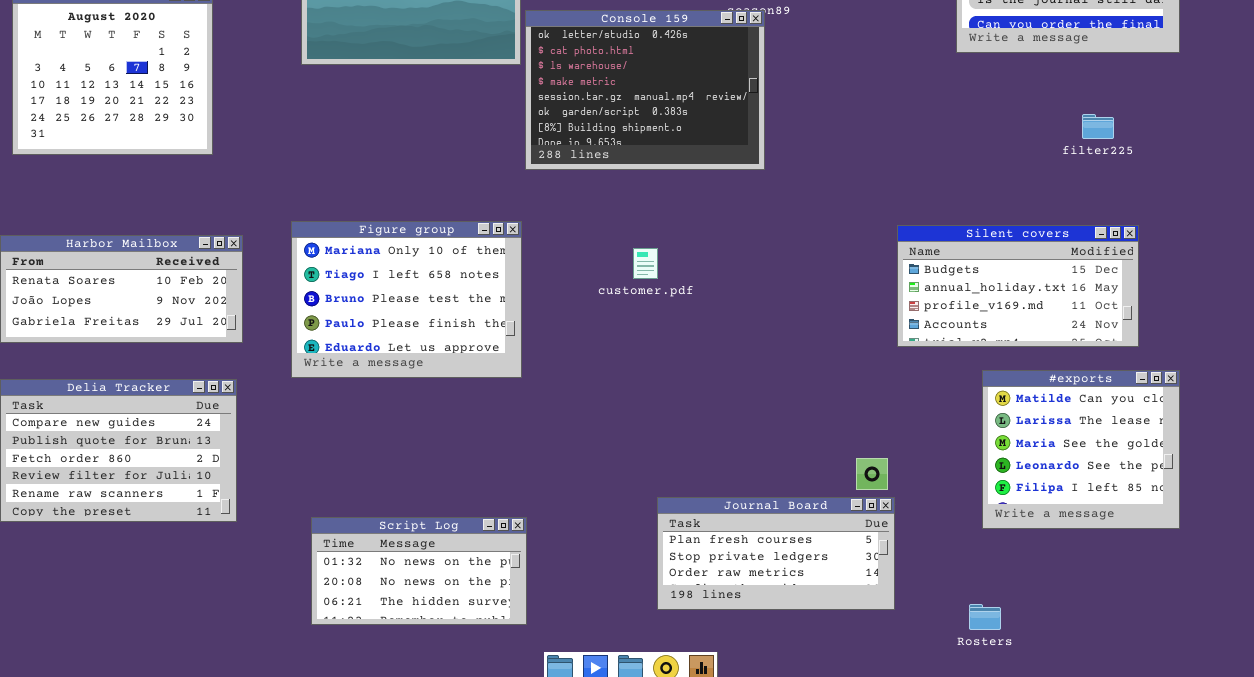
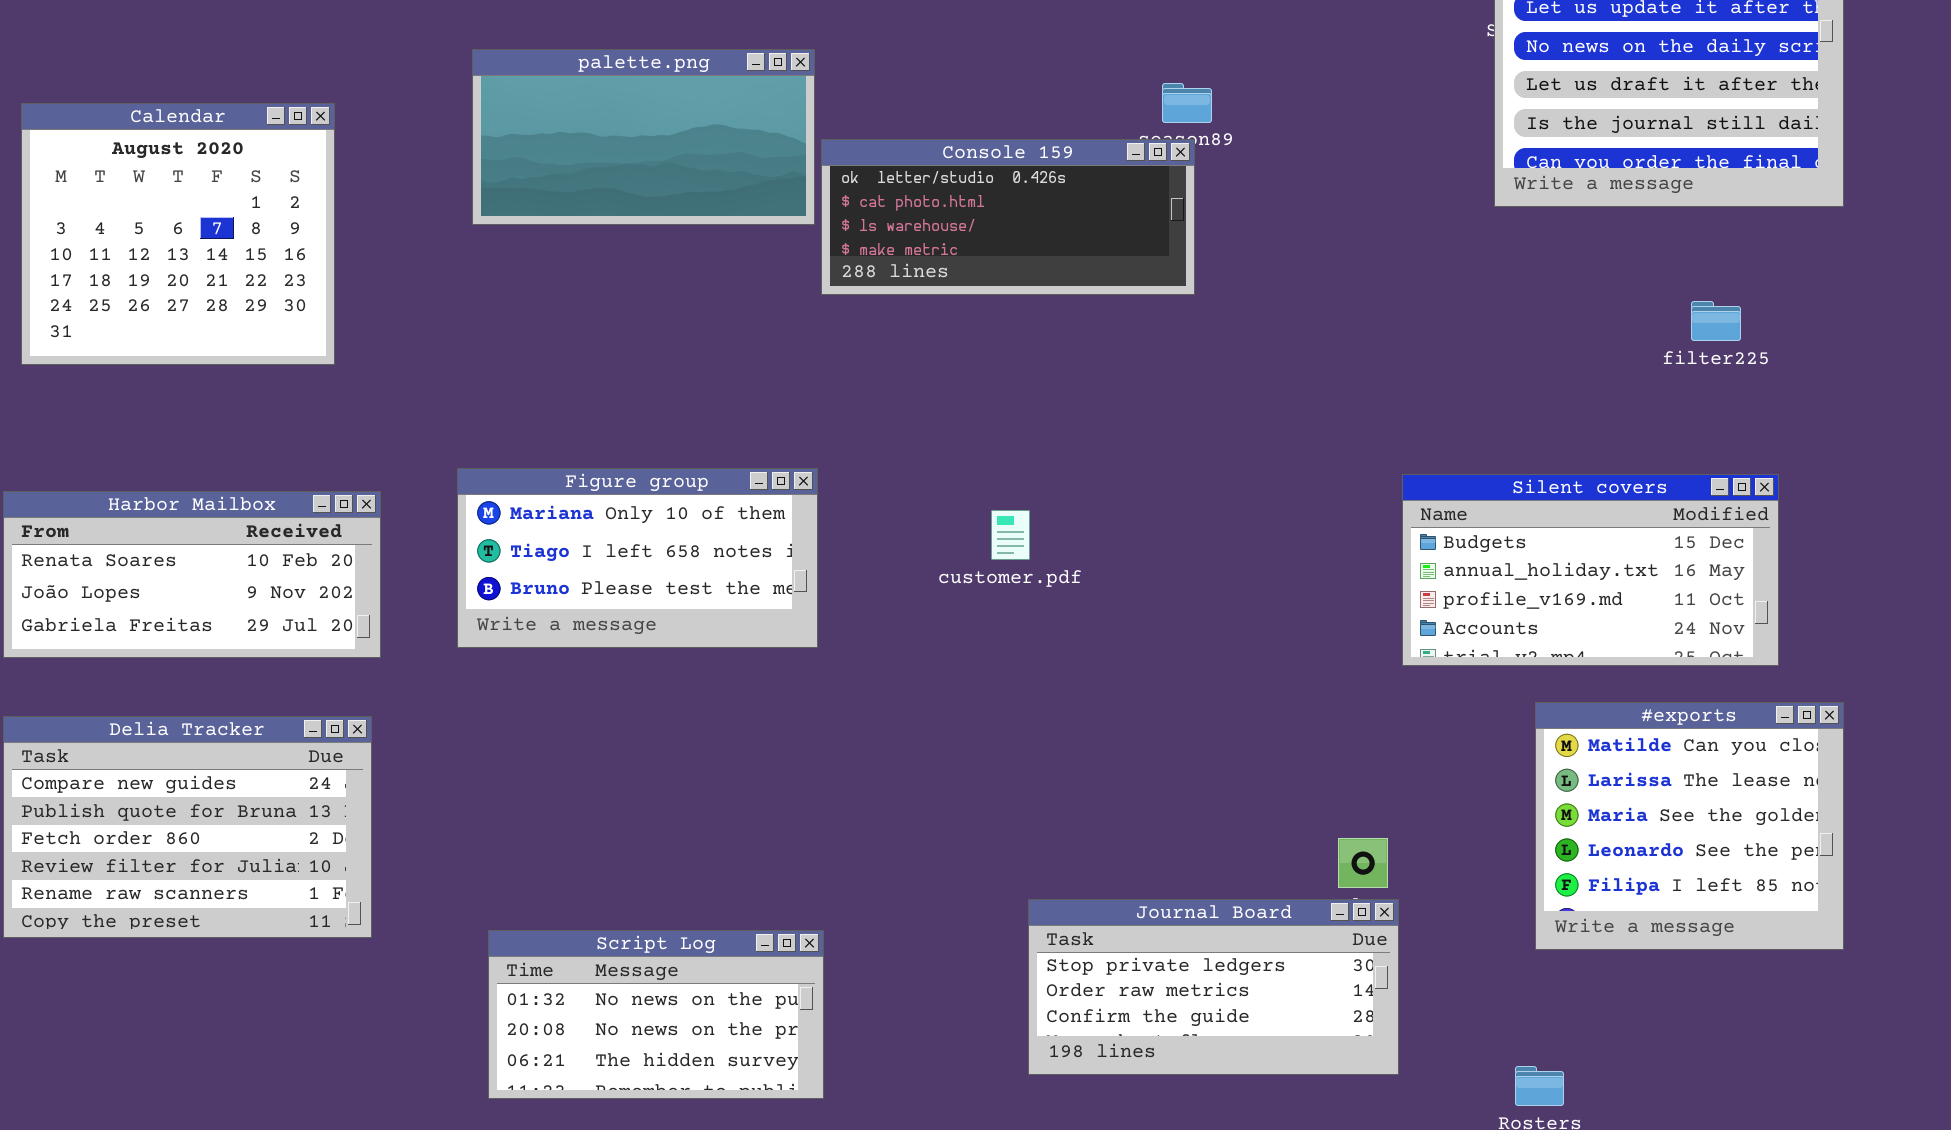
Console 159: [525,10,765,170] -> [821,139,1195,295], resized
Figure group: [291,221,522,378] -> [457,468,818,648], resized
Journal Board: [657,497,895,610] -> [1028,899,1399,1075], scrolled down 1 row

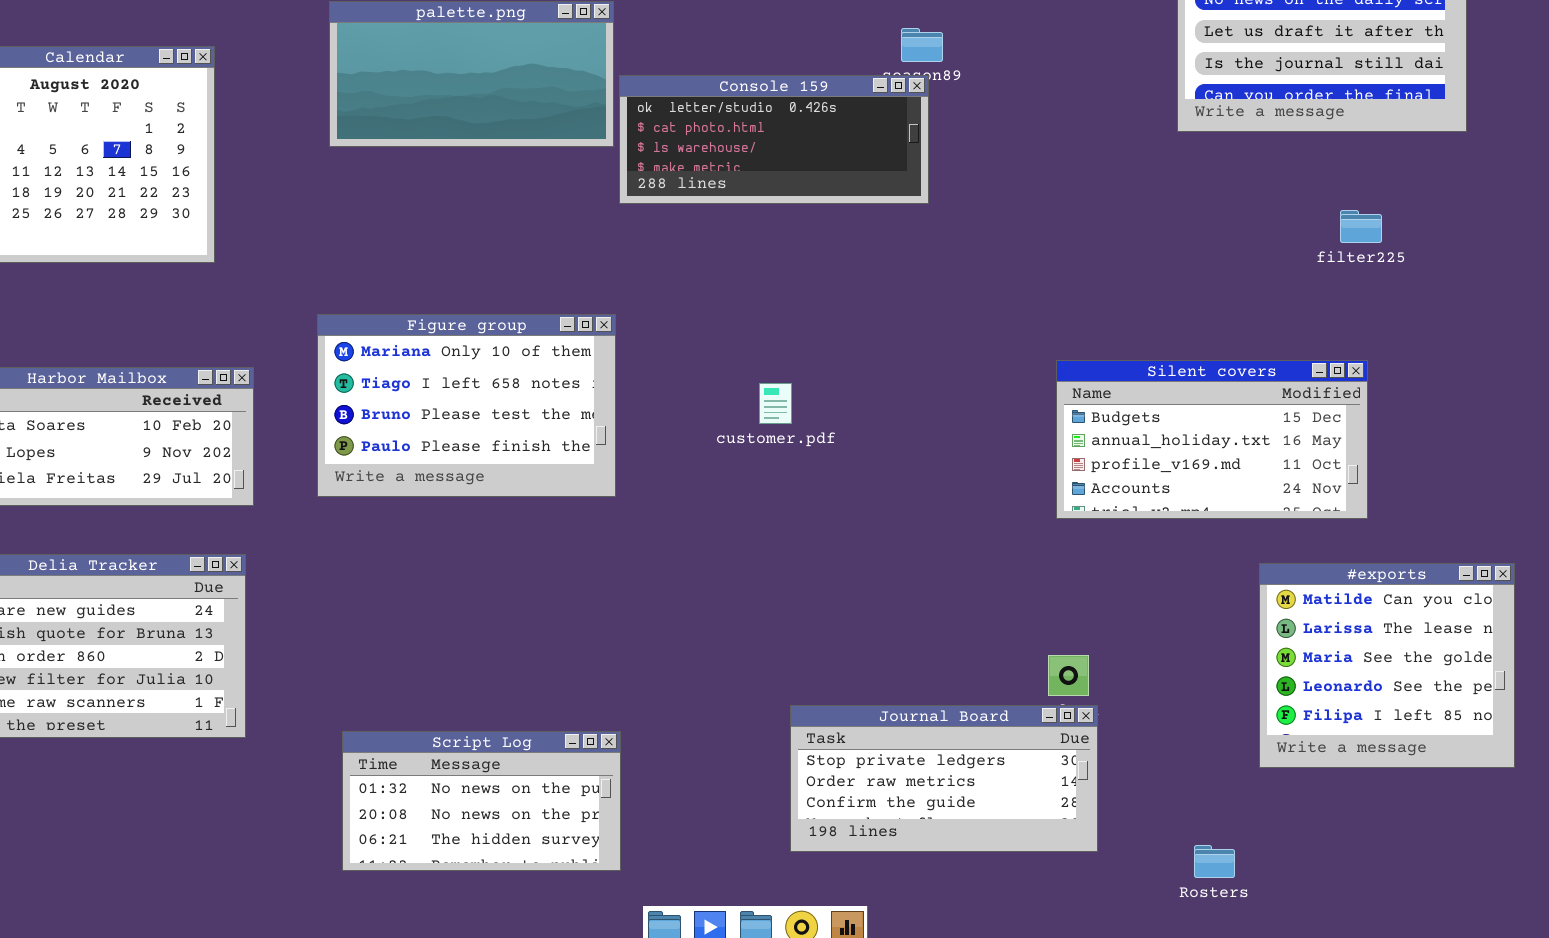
Figure group: [457,468,818,648] -> [317,314,616,497], resized
Silent covers: [1402,474,1779,666] -> [1056,360,1368,519], moved
#exports: [1535,702,1844,950] -> [1259,563,1515,768], moved

